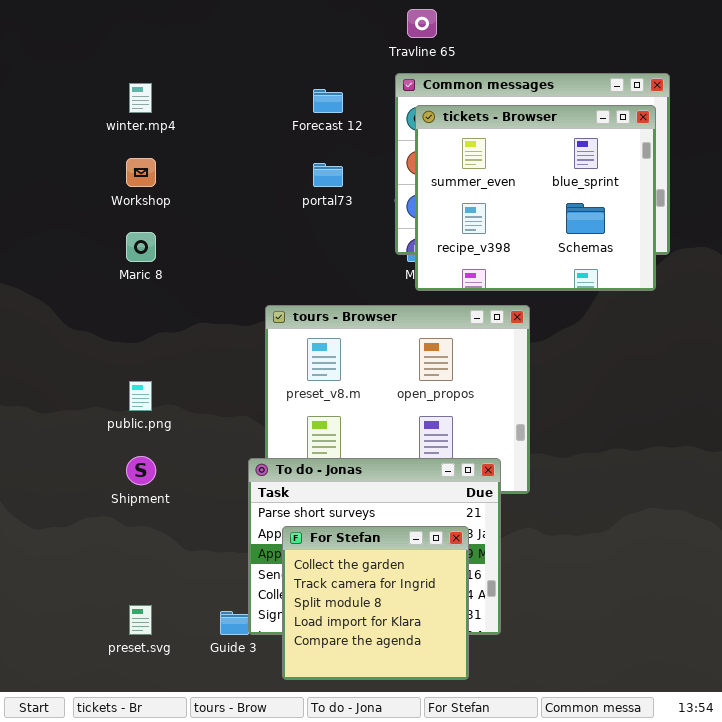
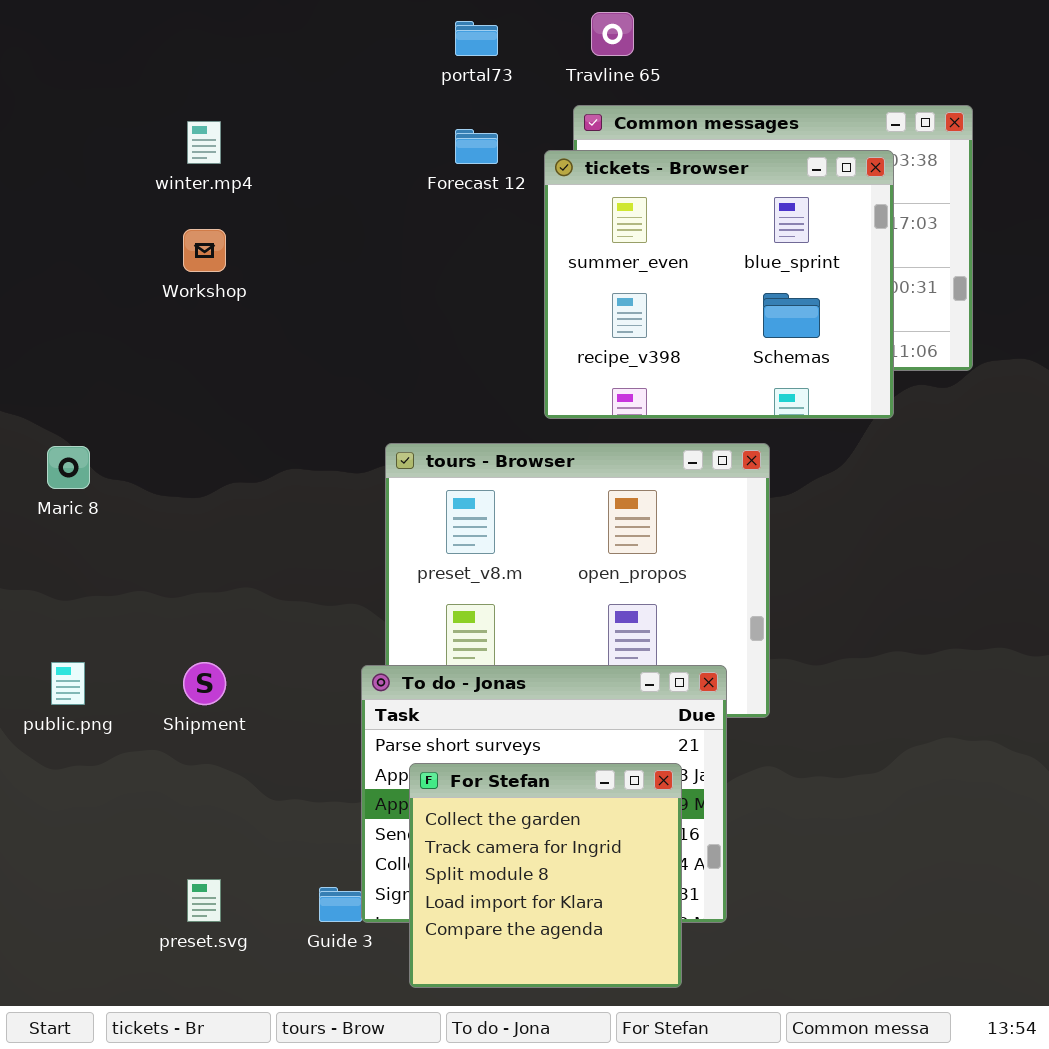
tickets - Browser: [415,105,656,291] -> [544,150,894,419], moved
portal73: [313,163,343,187] -> [455,21,498,56], moved
Maric 8: [126,232,156,262] -> [47,446,90,489], moved
public.png: [129,381,152,411] -> [51,662,85,705], moved

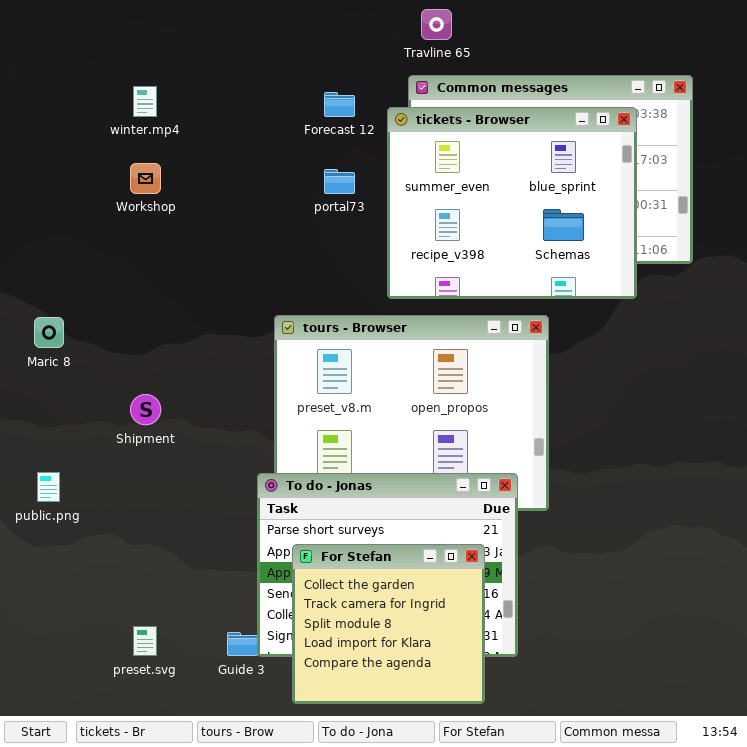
portal73: [455,21,498,56] -> [324,169,355,194], moved
Shipment: [183,662,226,705] -> [130,394,161,425], moved

